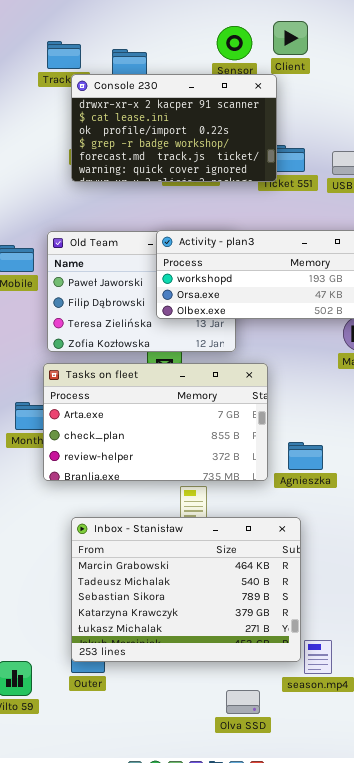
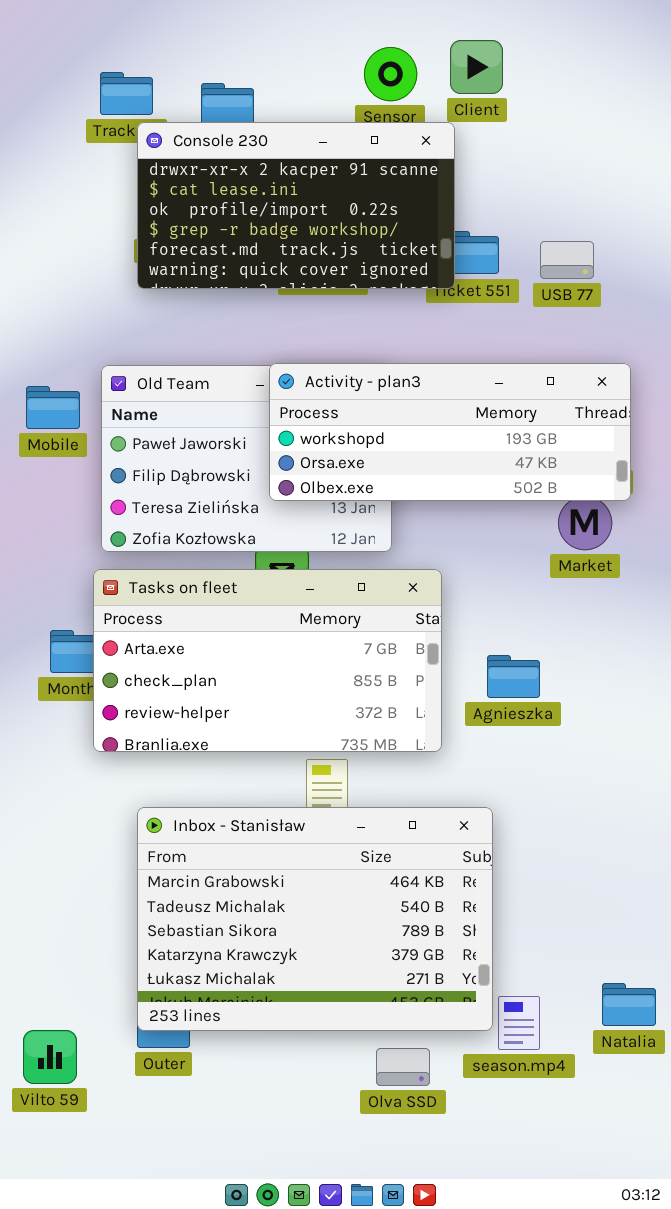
Agnieszka: [288,442,323,470] -> [487,655,540,698], moved
Olva SSD: [226,690,260,714] -> [376,1048,430,1086], moved

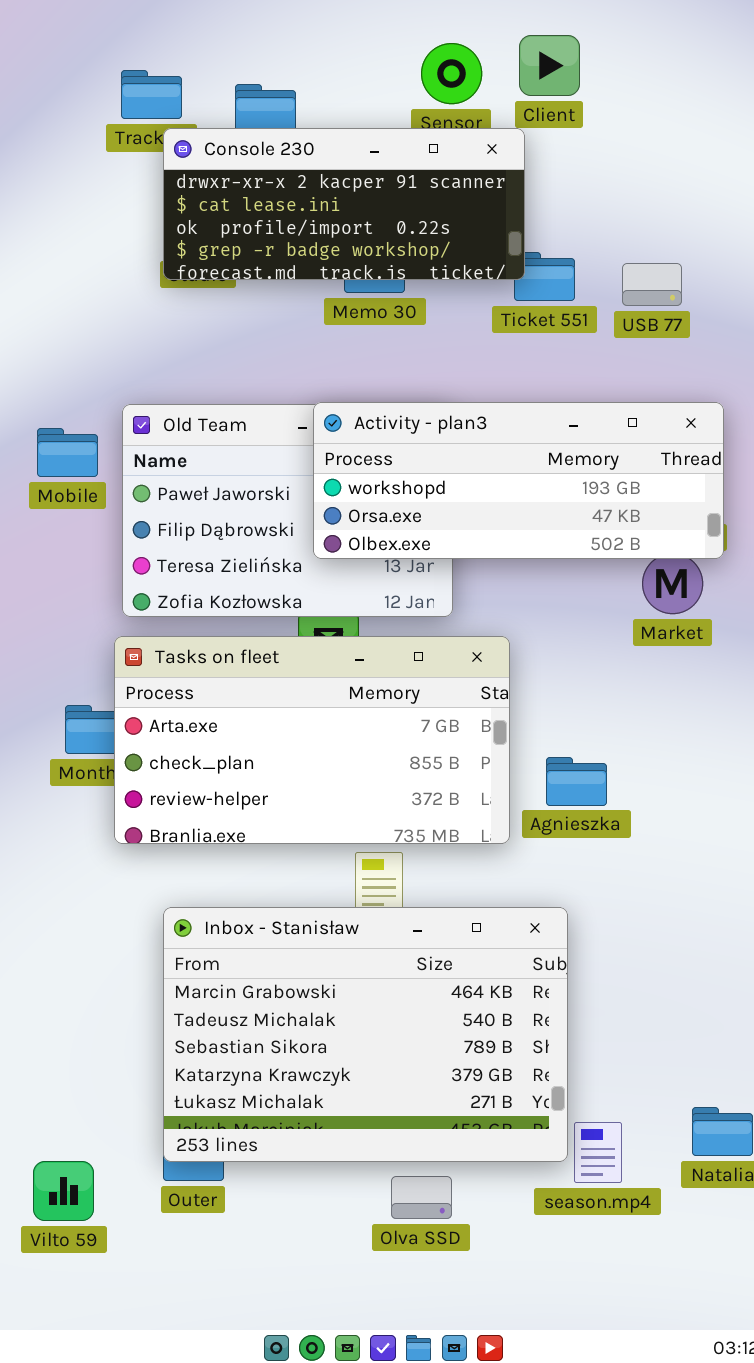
Console 230: [137,122,455,289] -> [163,128,525,280], resized
Agnieszka: [487,655,540,698] -> [546,757,607,806], moved
Olva SSD: [376,1048,430,1086] -> [391,1176,452,1219], moved

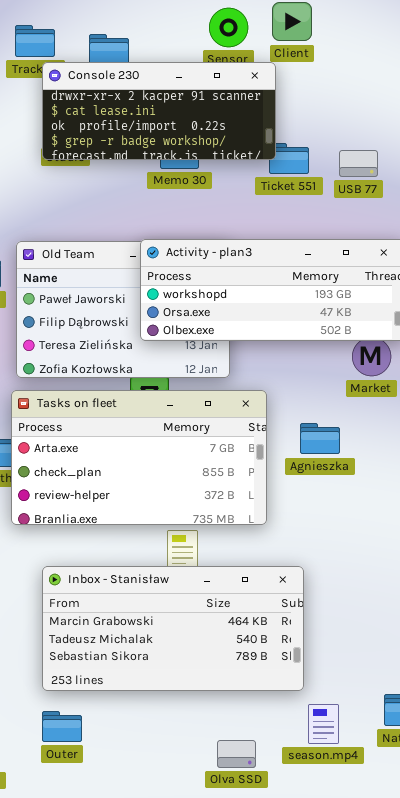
Agnieszka: [546,757,607,806] -> [300,423,340,454], moved
Inbox - Stanisław: [163,907,568,1162] -> [42,566,304,691], resized
Olva SSD: [391,1176,452,1219] -> [217,740,256,768], moved

